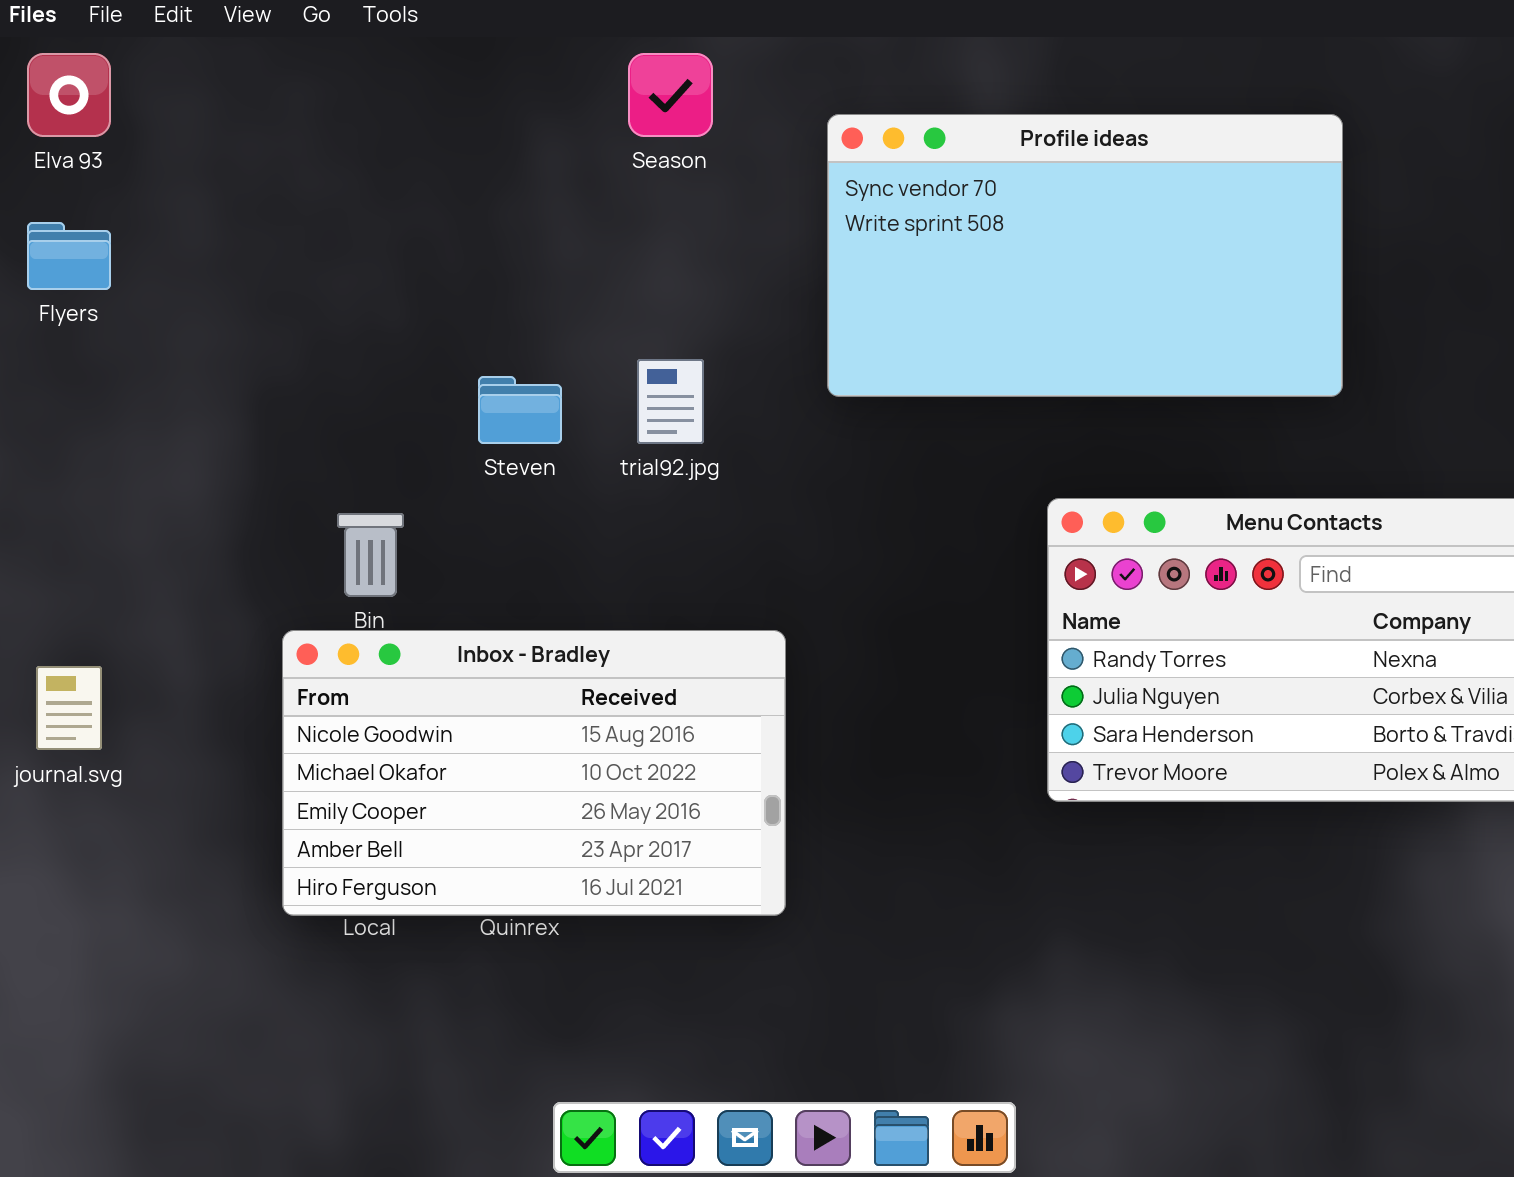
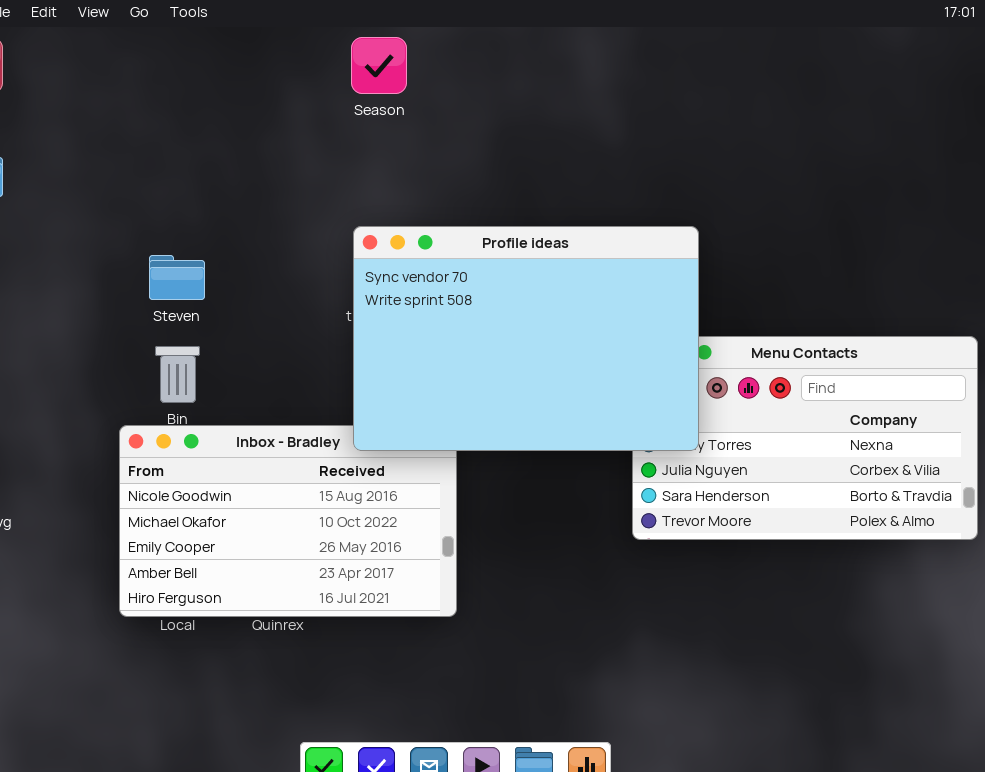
Profile ideas: [827,114,1343,397] -> [353,226,699,451], moved, resized
Steven: [478,376,562,444] -> [149,255,205,300], moved

